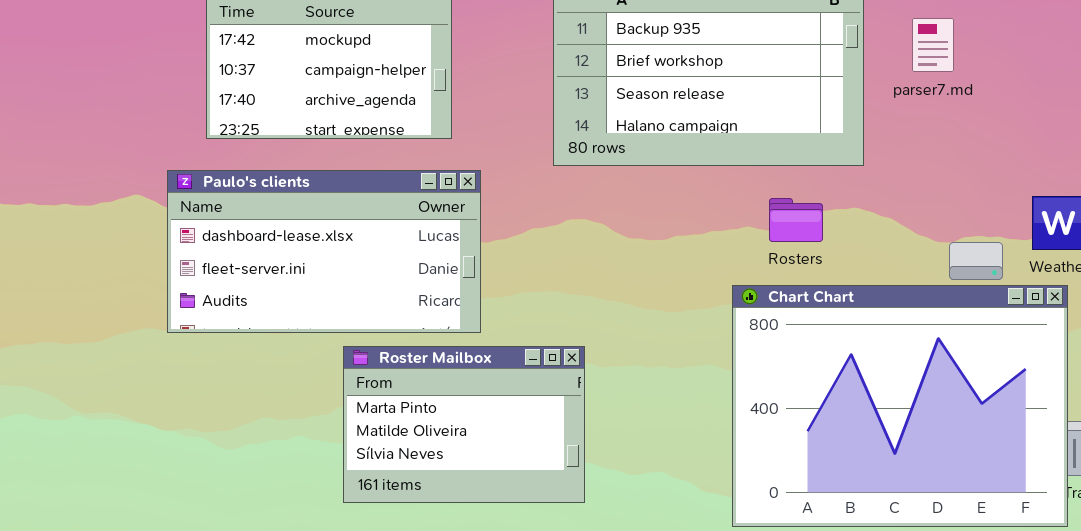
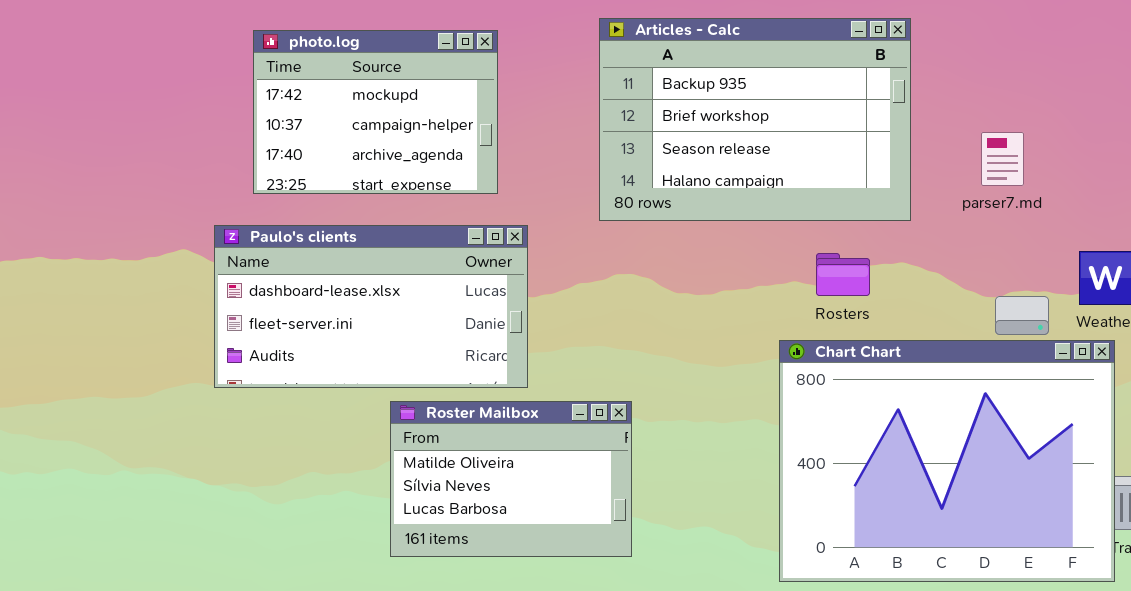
parser7.md: [912,18,954,72] -> [981,132,1024,186], moved
Roster Mailbox: [343,346,585,503] -> [390,401,632,557], scrolled down 1 row

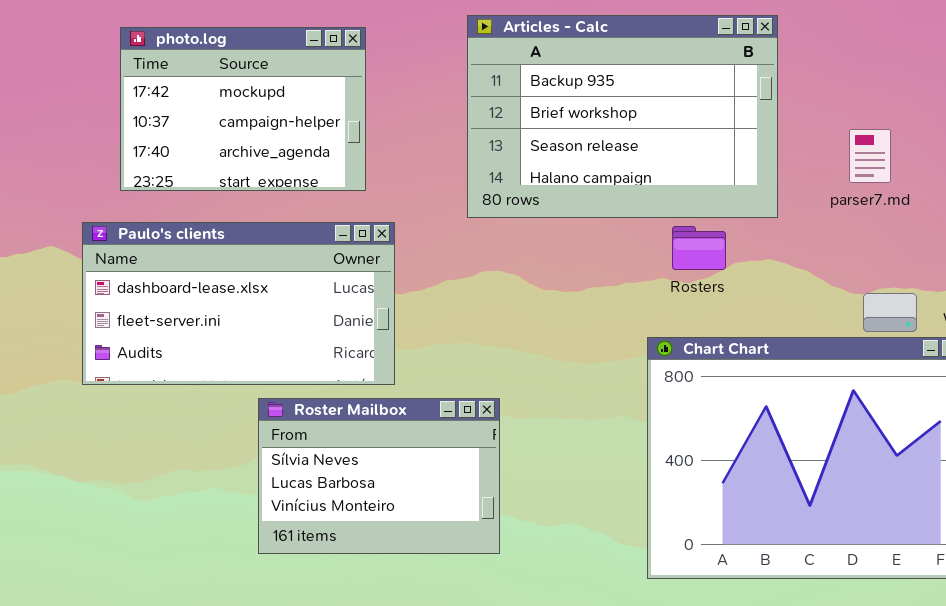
Rosters: [816,253,870,296] -> [672,226,726,270], moved
Roster Mailbox: [390,401,632,557] -> [258,398,500,554], scrolled down 1 row

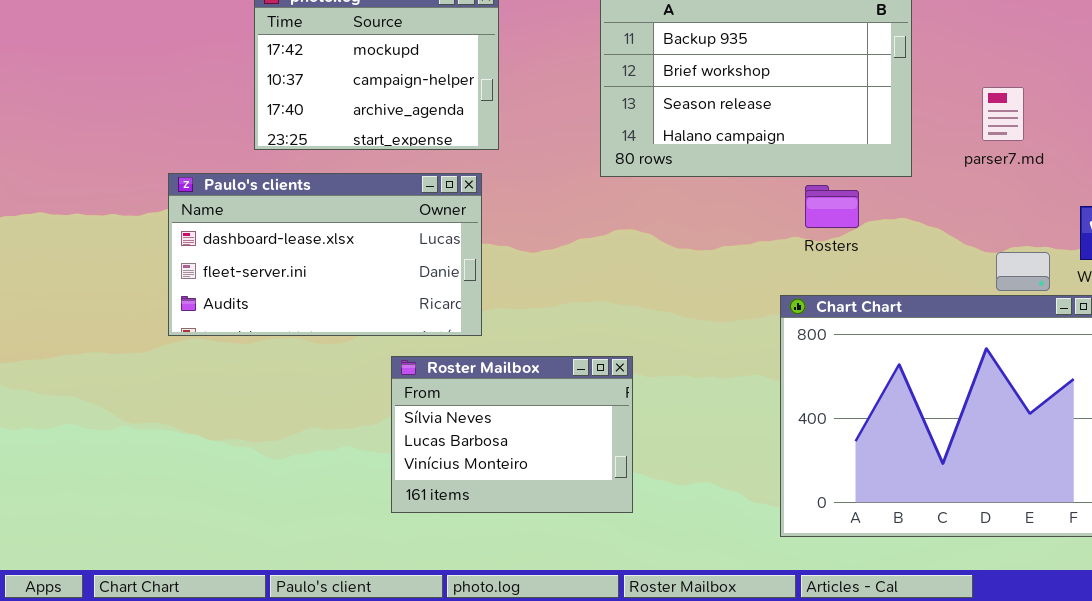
Paulo's clients: [82,222,395,385] -> [168,173,482,336], moved

